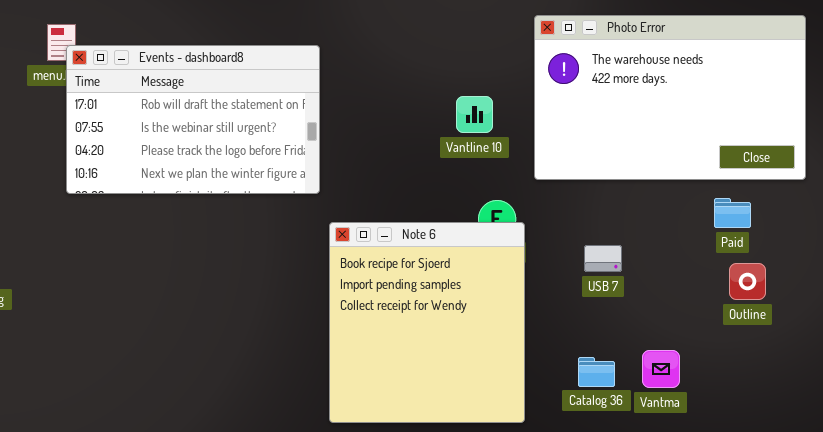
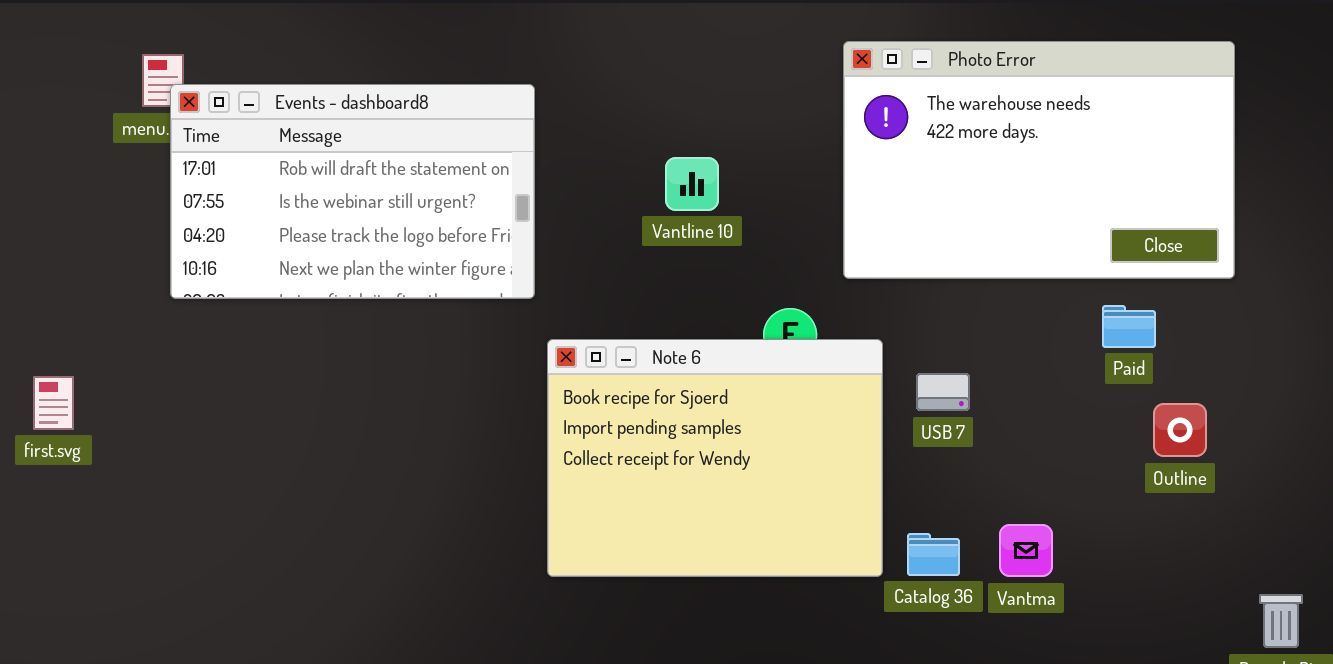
Vantline 10: [456,96,493,133] -> [665,157,719,211], moved
Note 6: [329,222,525,423] -> [547,339,883,577], resized
Outline: [729,263,766,300] -> [1153,403,1207,457], moved

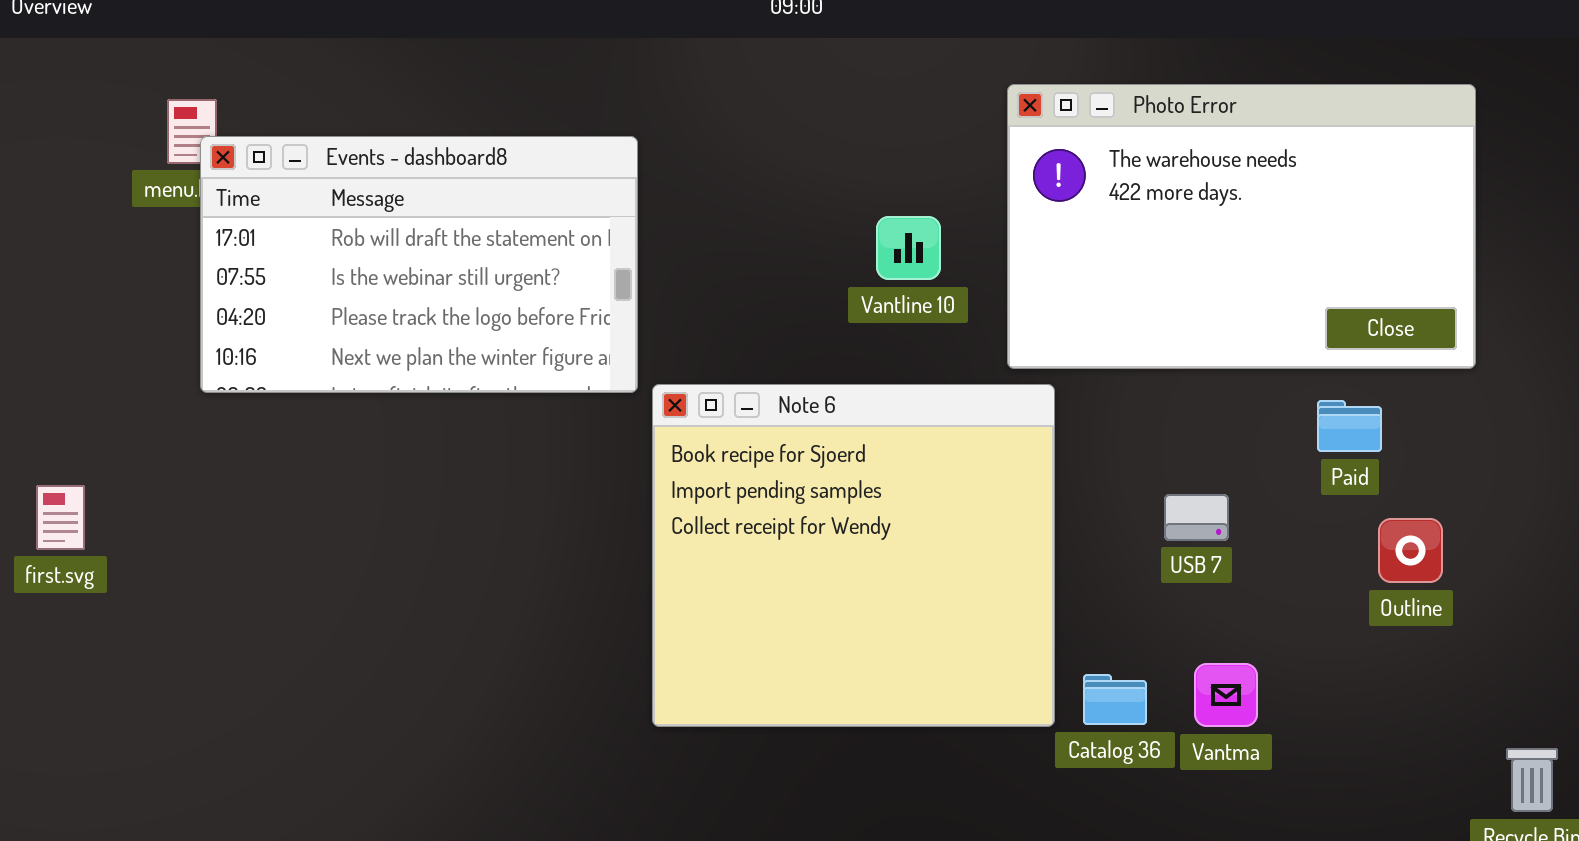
Vantline 10: [665,157,719,211] -> [876,216,941,280], moved
Note 6: [547,339,883,577] -> [652,384,1055,727], resized
USB 7: [916,373,970,411] -> [1164,494,1229,541], moved

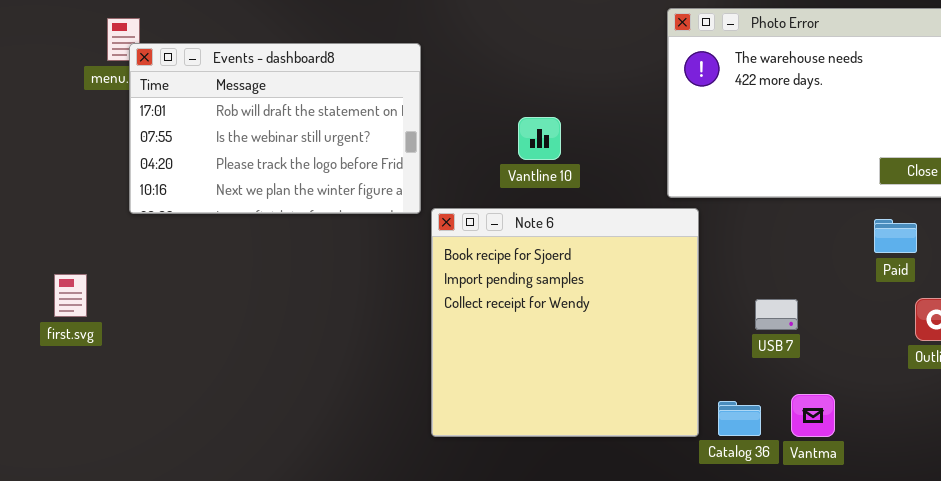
Vantline 10: [876,216,941,280] -> [518,117,561,160], moved
first.svg: [36,485,85,550] -> [54,274,87,317], moved
USB 7: [1164,494,1229,541] -> [755,299,798,330], moved

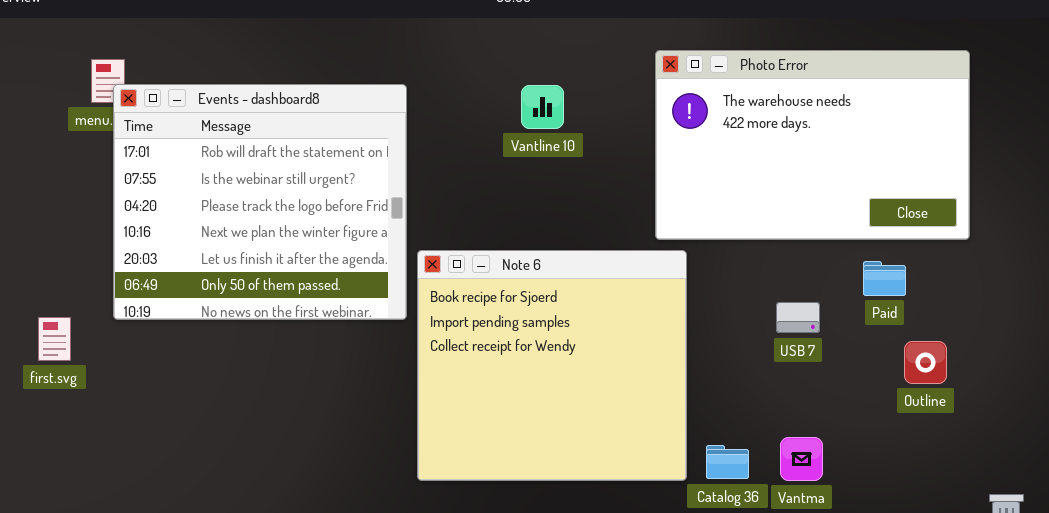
Events - dashboard8: [129,43,421,214] -> [113,84,407,320], resized
Vantline 10: [518,117,561,160] -> [521,85,564,129], moved
USB 7: [755,299,798,330] -> [776,302,820,333], moved

